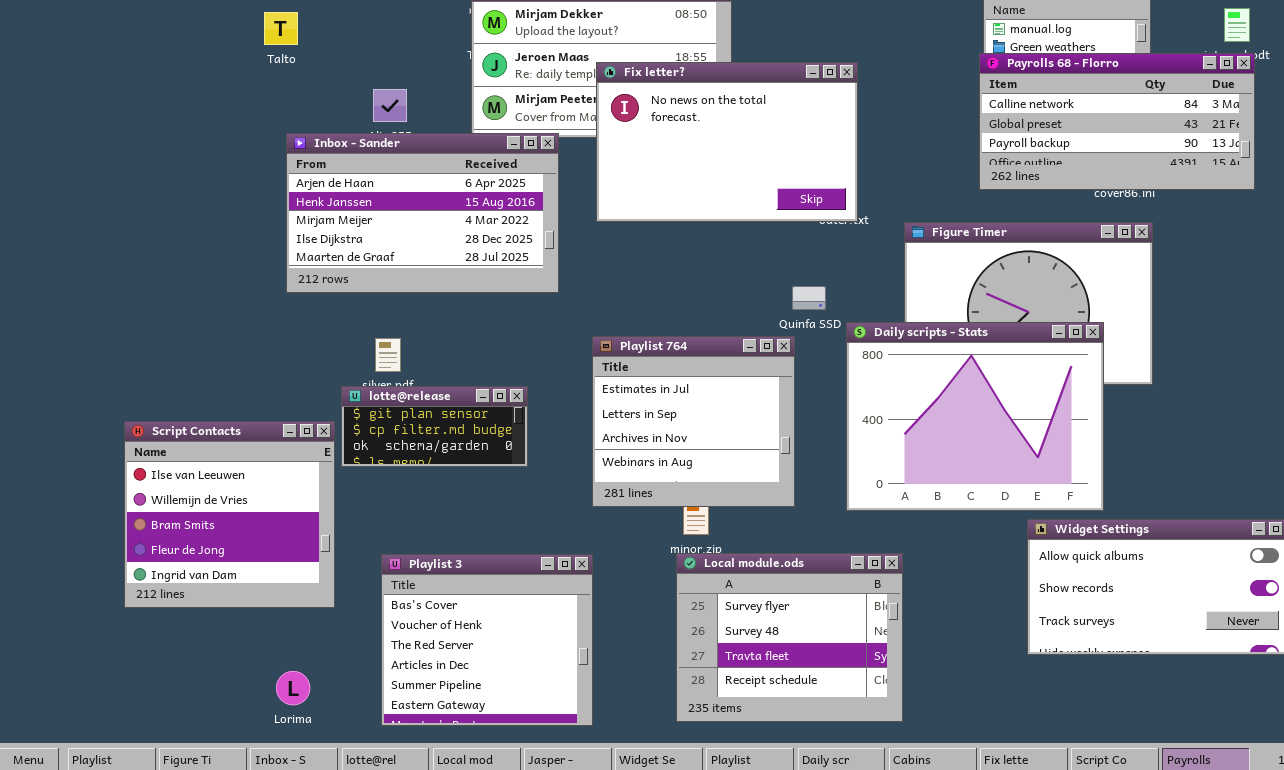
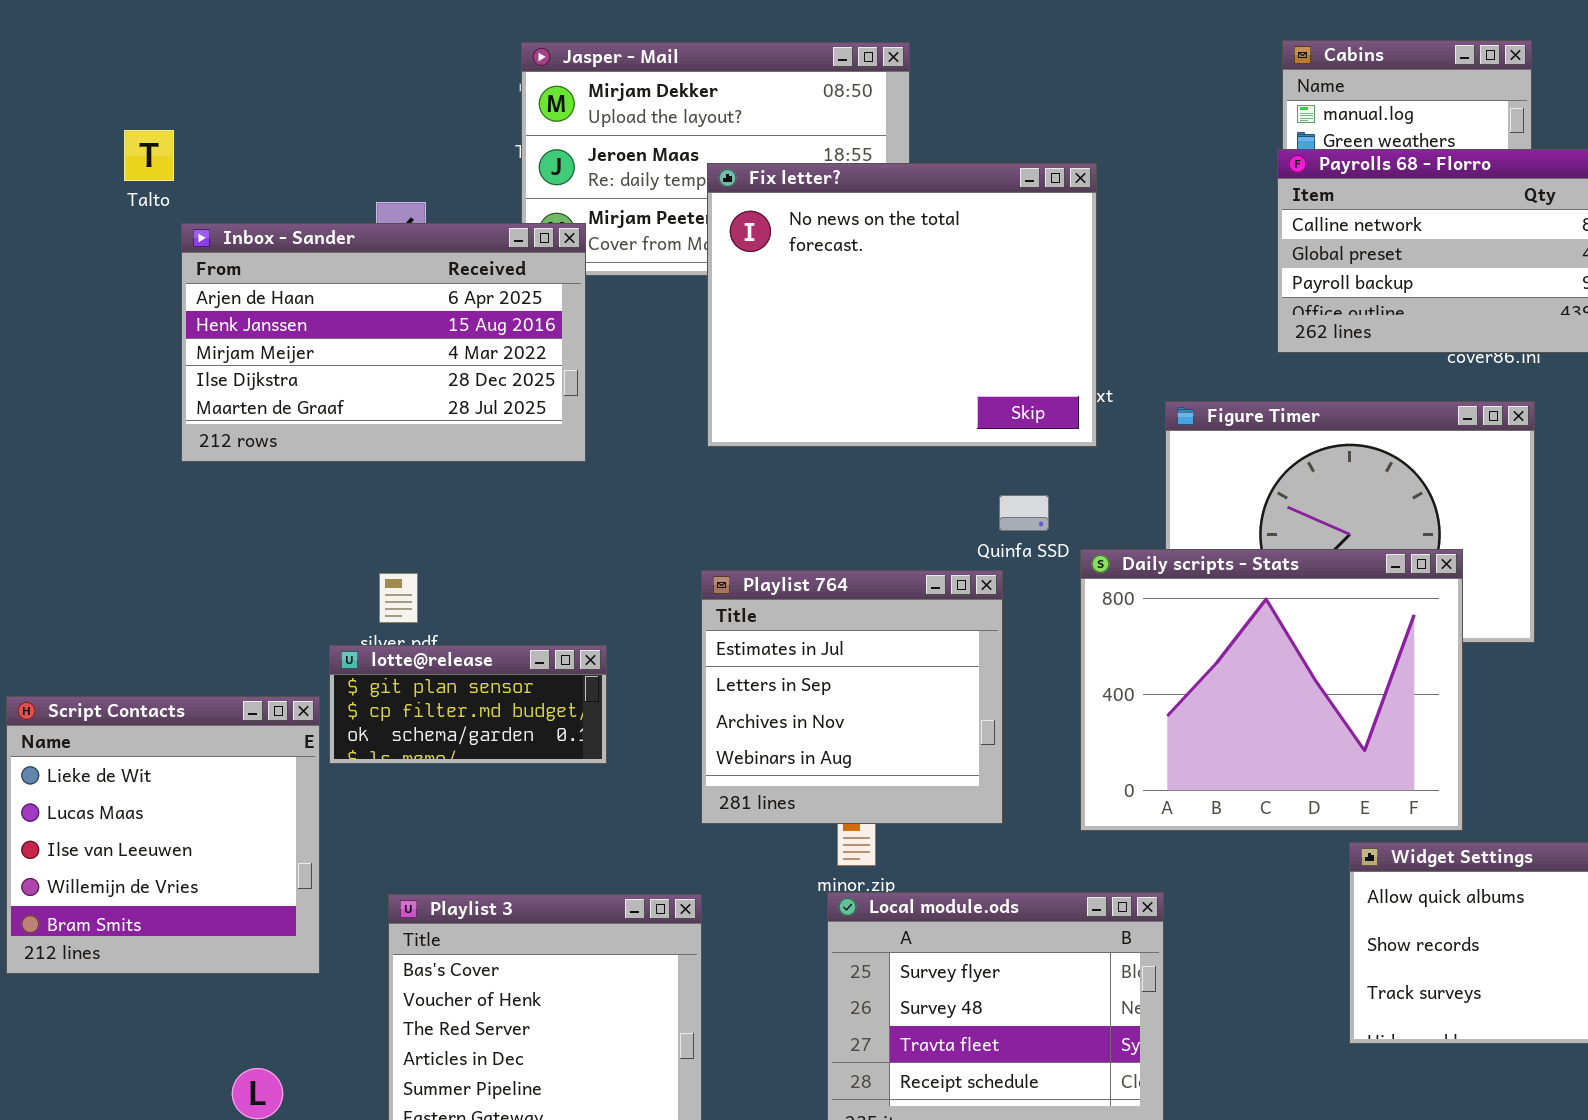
Talto: [264,12,298,45] -> [124,130,174,181], moved
Fix letter?: [596,62,858,222] -> [707,163,1097,447], resized
Inbox - Sander: [286,133,559,293] -> [181,223,586,462], moved
Script Contacts: [124,421,335,608] -> [6,696,320,974], scrolled up 2 rows

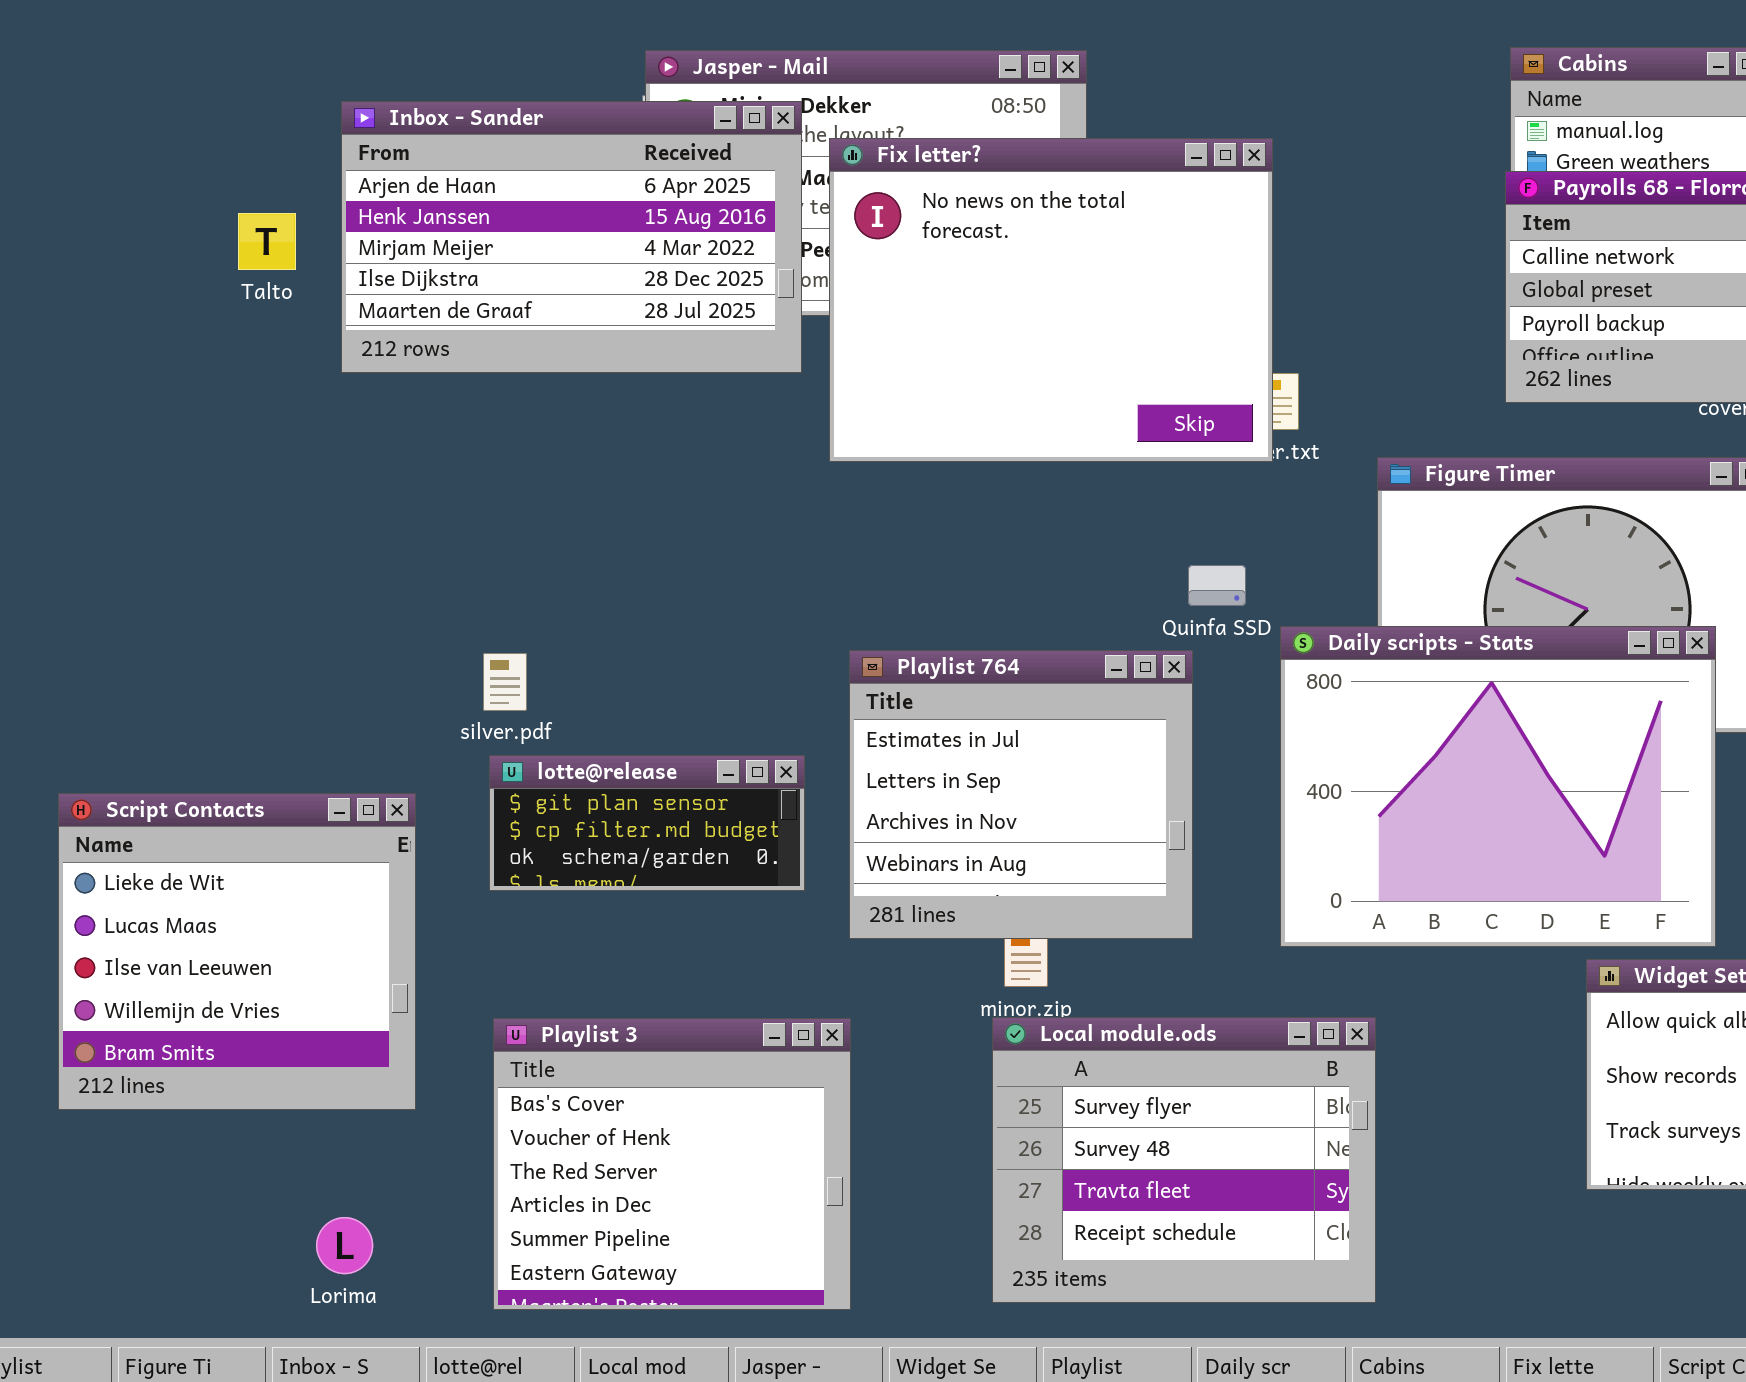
Talto: [124,130,174,181] -> [238,213,296,270], moved
Fix letter?: [707,163,1097,447] -> [829,138,1273,462], moved
Inbox - Sander: [181,223,586,462] -> [341,101,802,373], moved
lotte@release: [329,645,607,764] -> [489,755,805,891], moved

